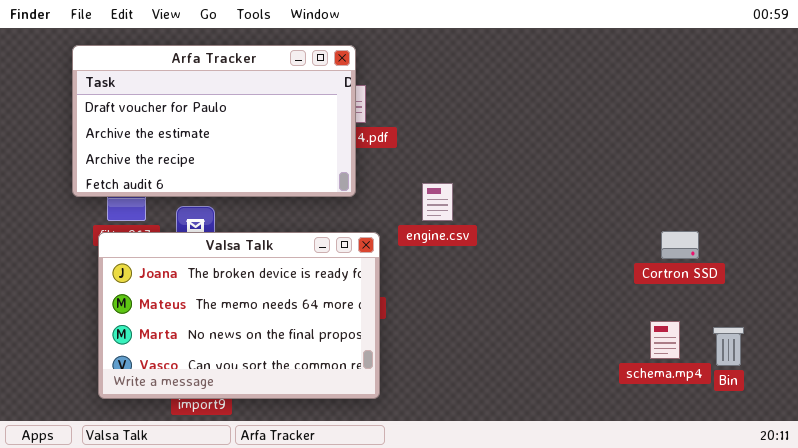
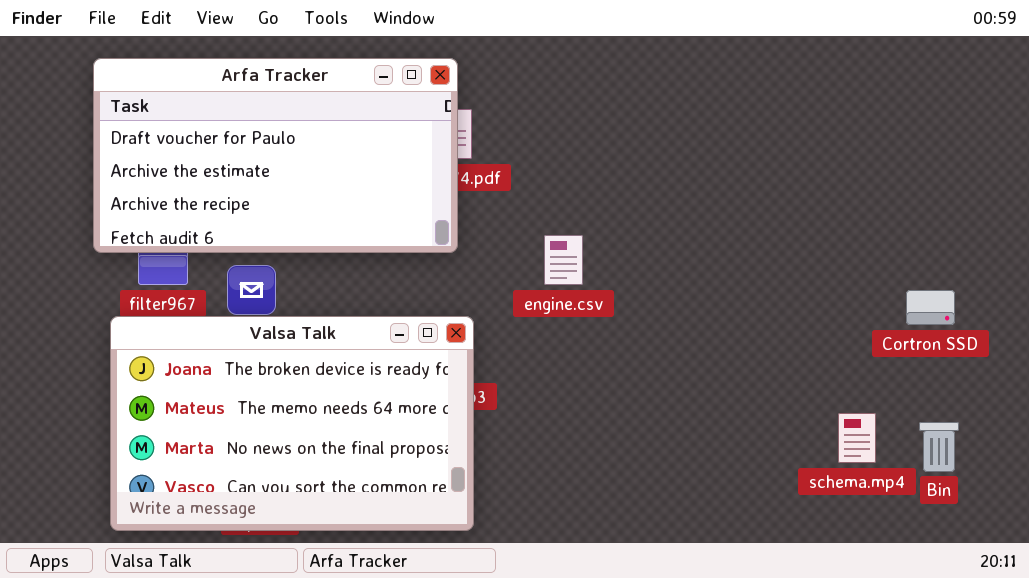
Cortron SSD: [661,231,699,259] -> [906,290,955,325], moved
Valsa Talk: [98,232,380,399] -> [110,316,474,531], moved

